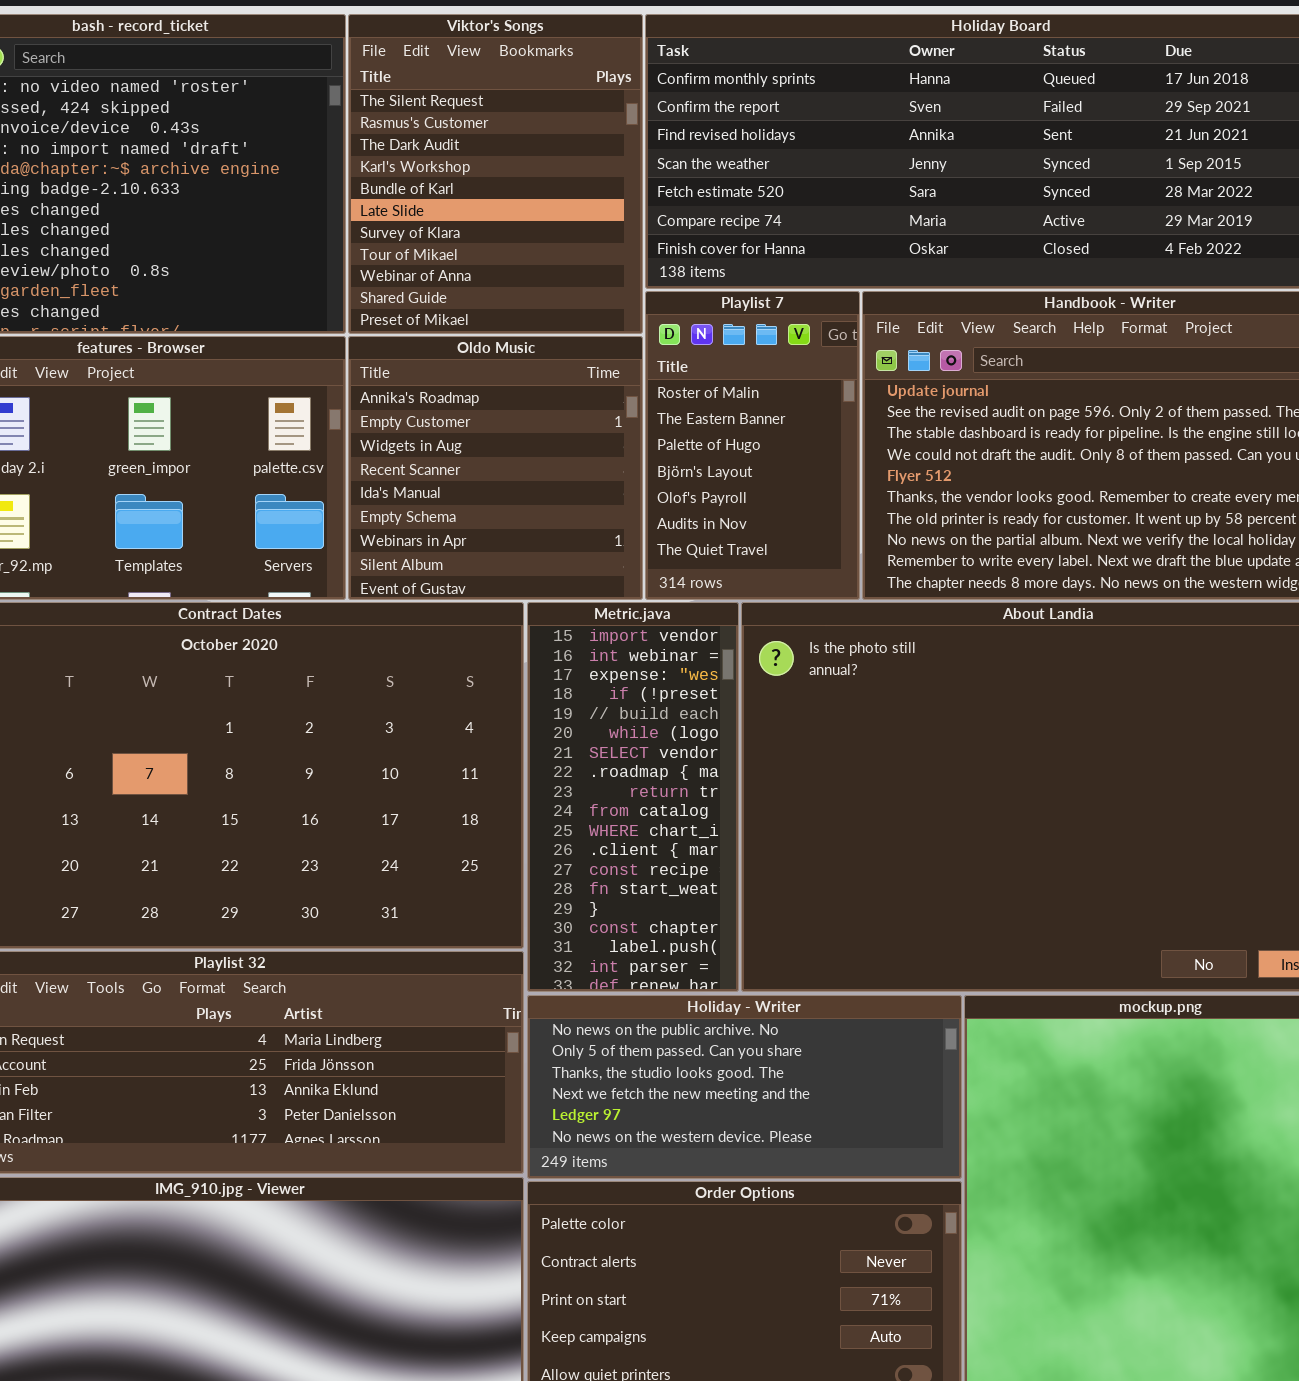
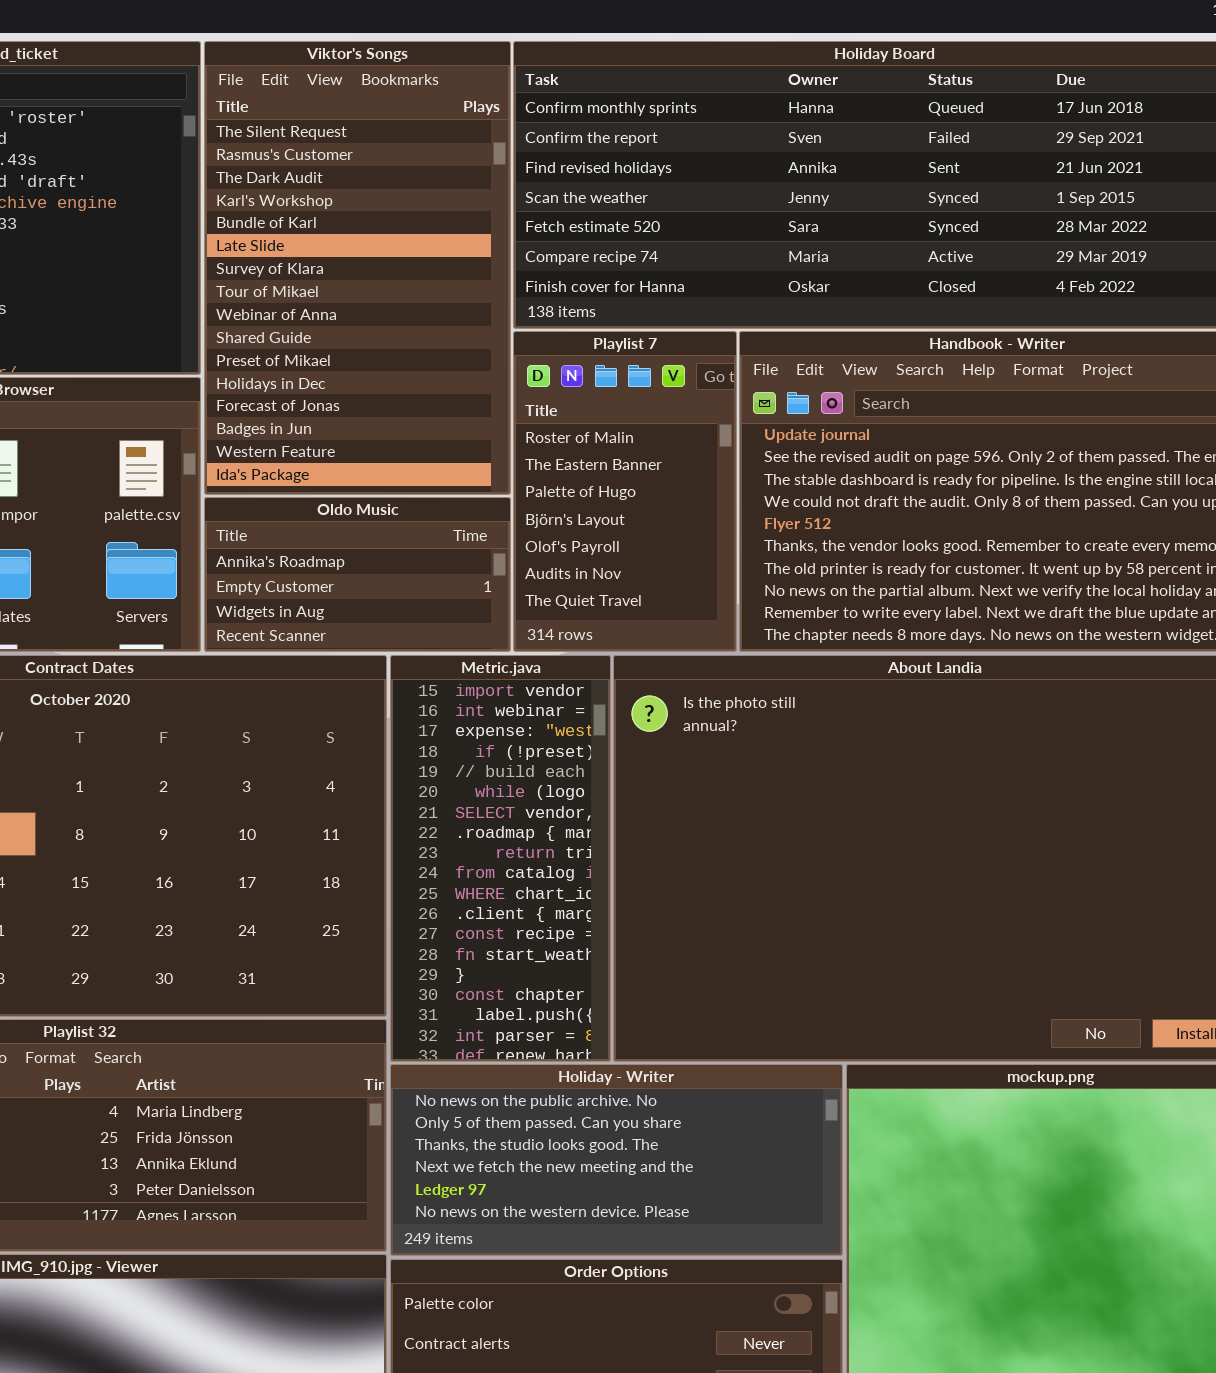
Viktor's Songs: [348,14,643,334] -> [204,41,511,495], resized
Oldo Music: [348,336,643,600] -> [204,497,511,652], resized

